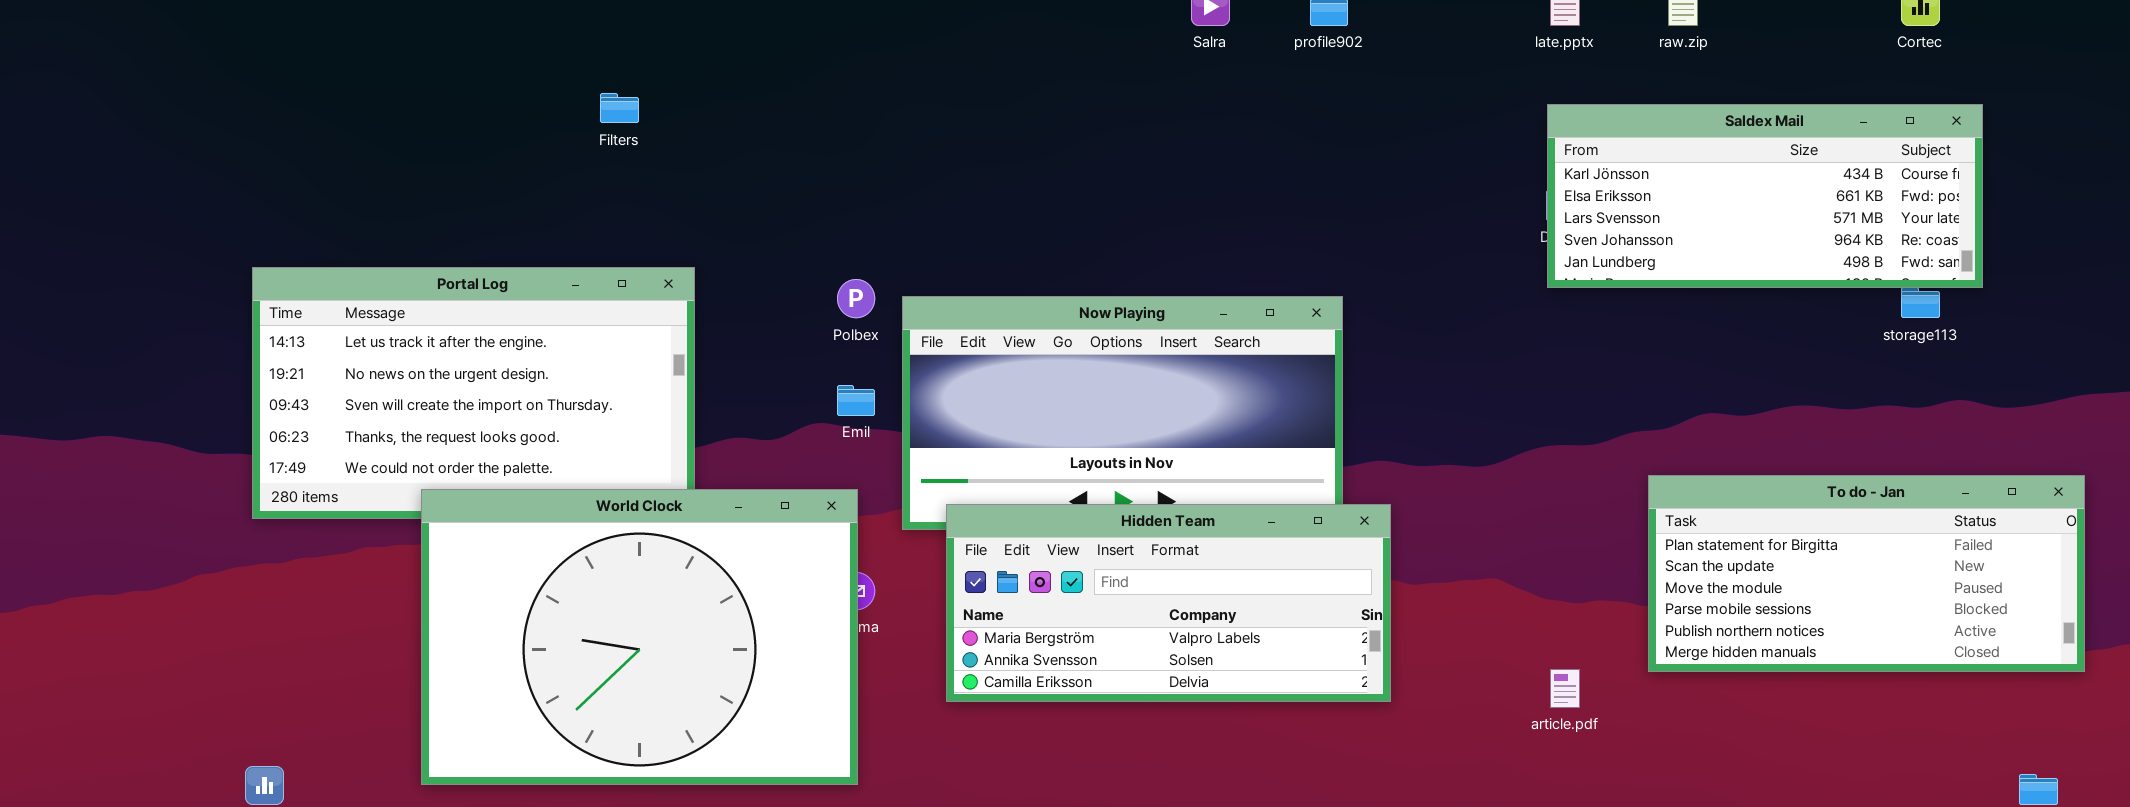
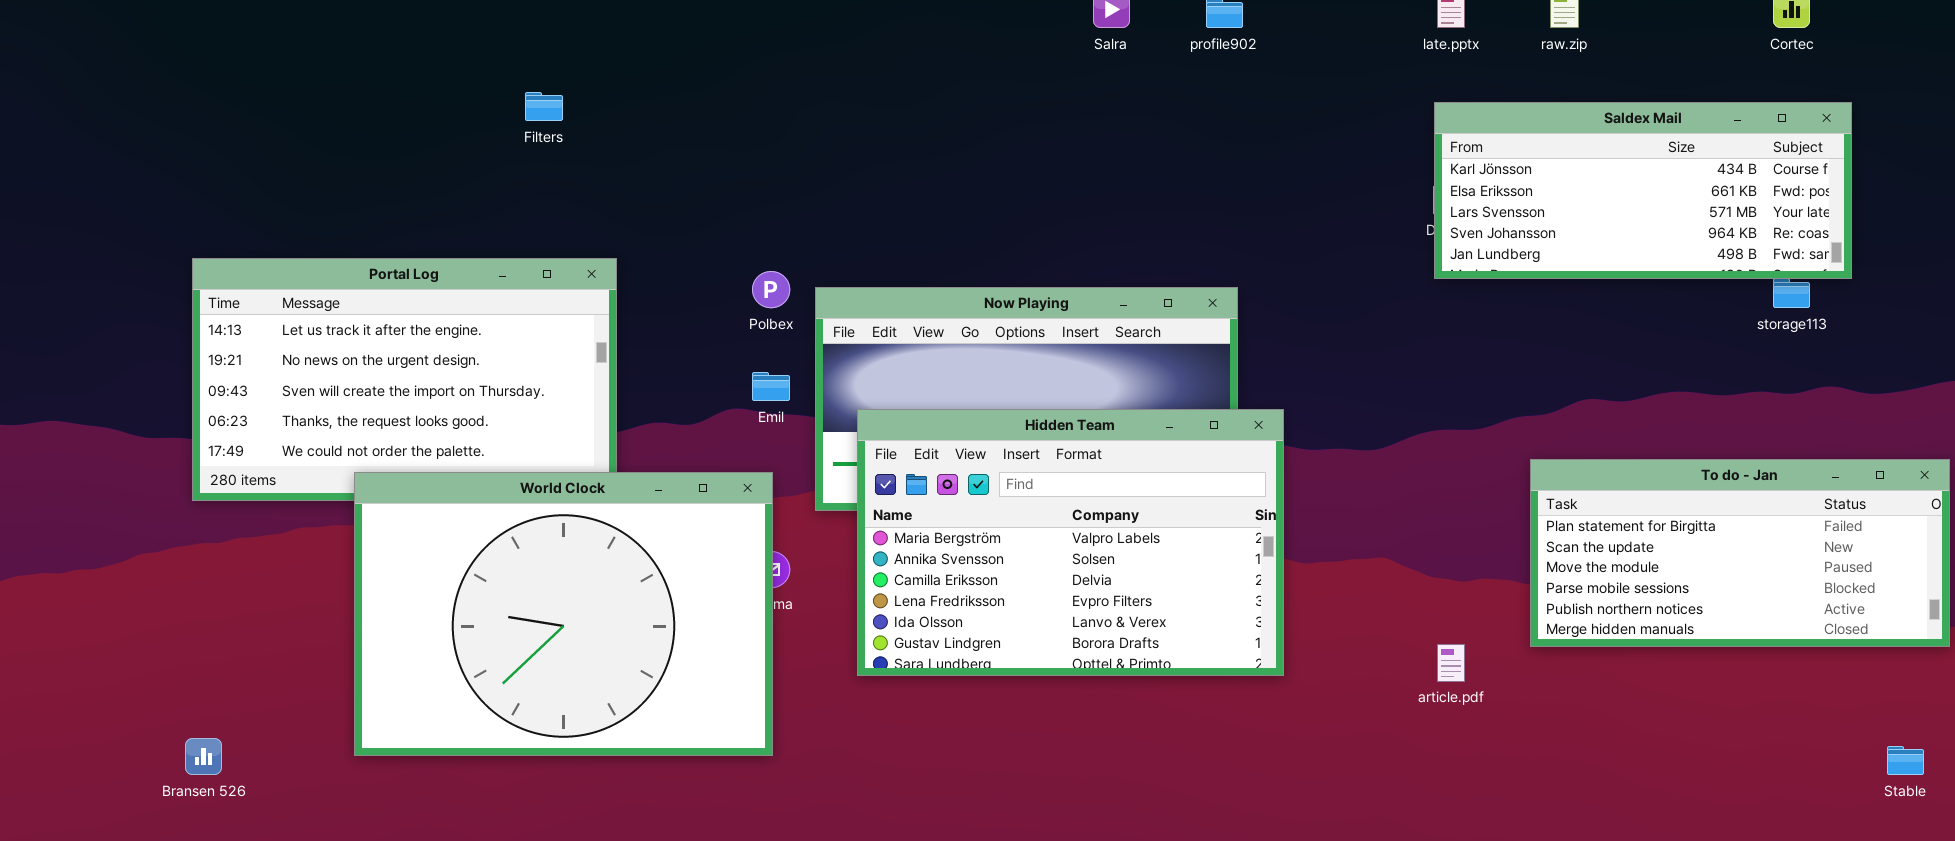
Hidden Team: [946,504,1391,702] -> [857,409,1284,676], resized

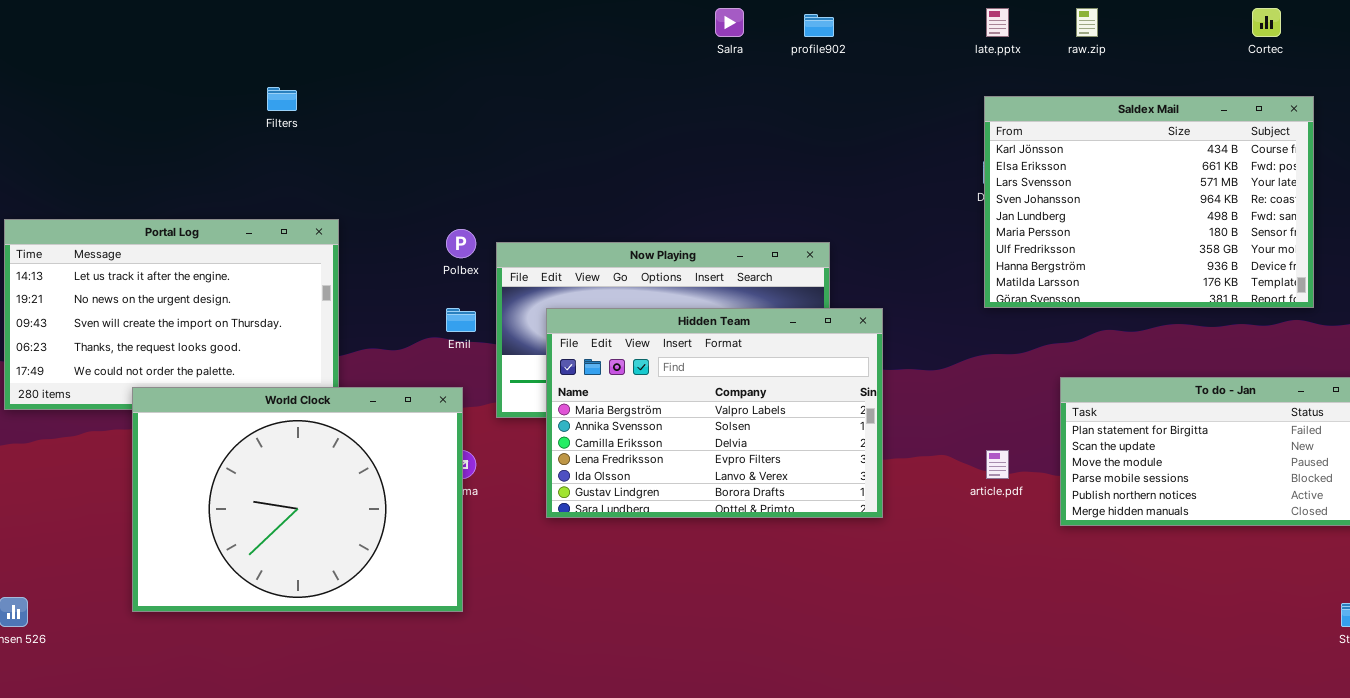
Saldex Mail: [1434,102,1852,279] -> [984,96,1314,308], resized
Hidden Team: [857,409,1284,676] -> [546,308,883,518], moved
article.pdf: [1437,644,1465,682] -> [986,450,1009,479], moved

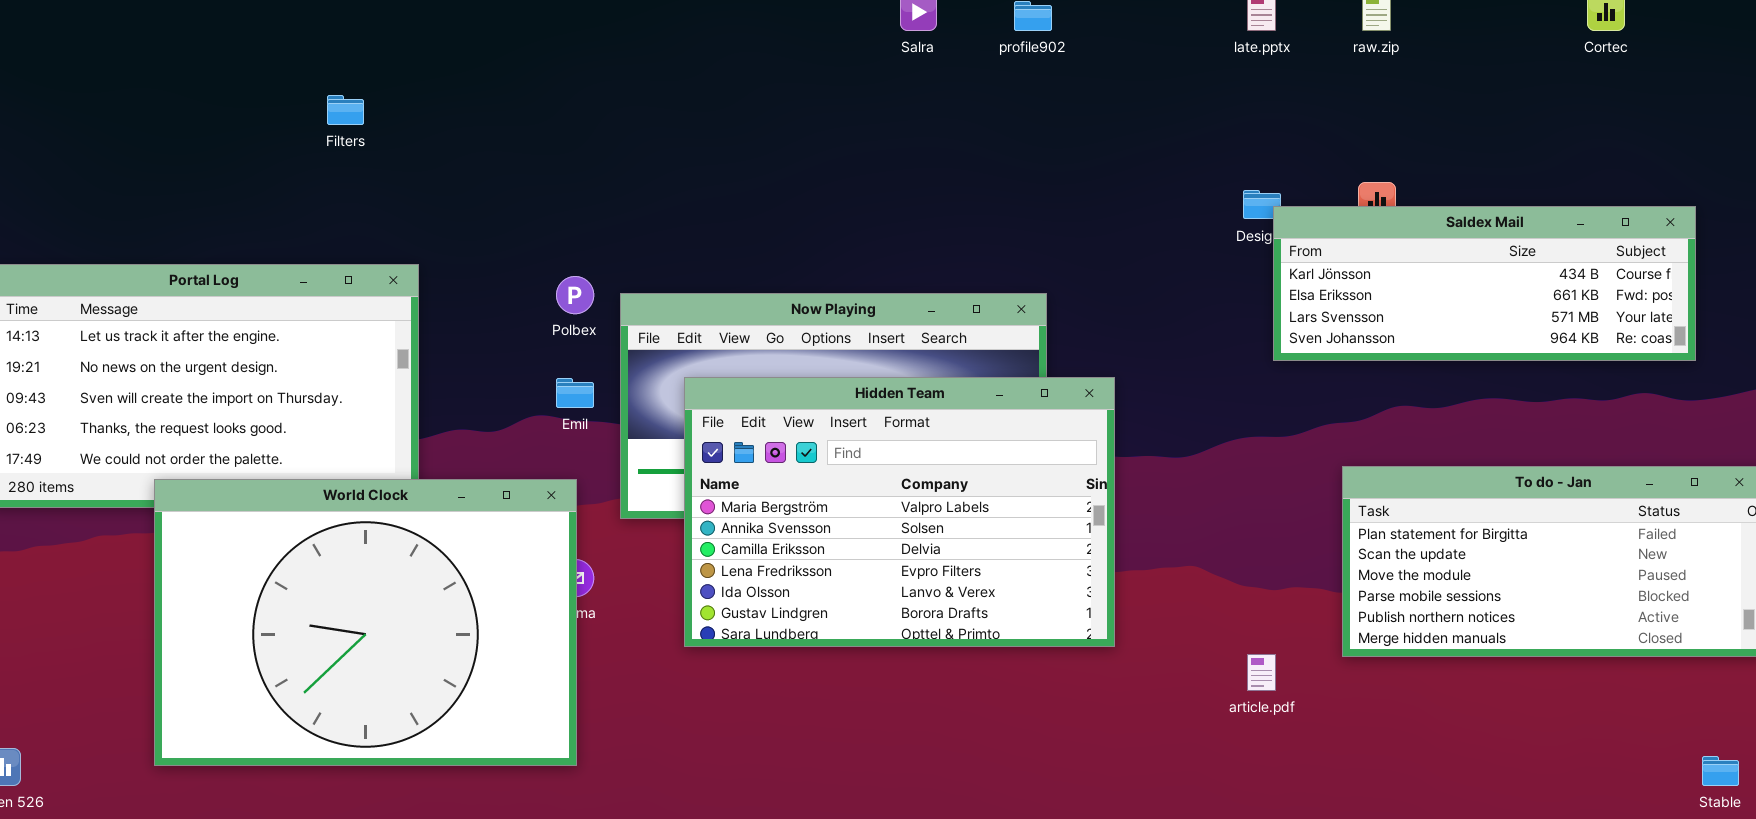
Saldex Mail: [984,96,1314,308] -> [1273,206,1696,361], moved, resized
article.pdf: [986,450,1009,479] -> [1247,654,1276,691], moved

